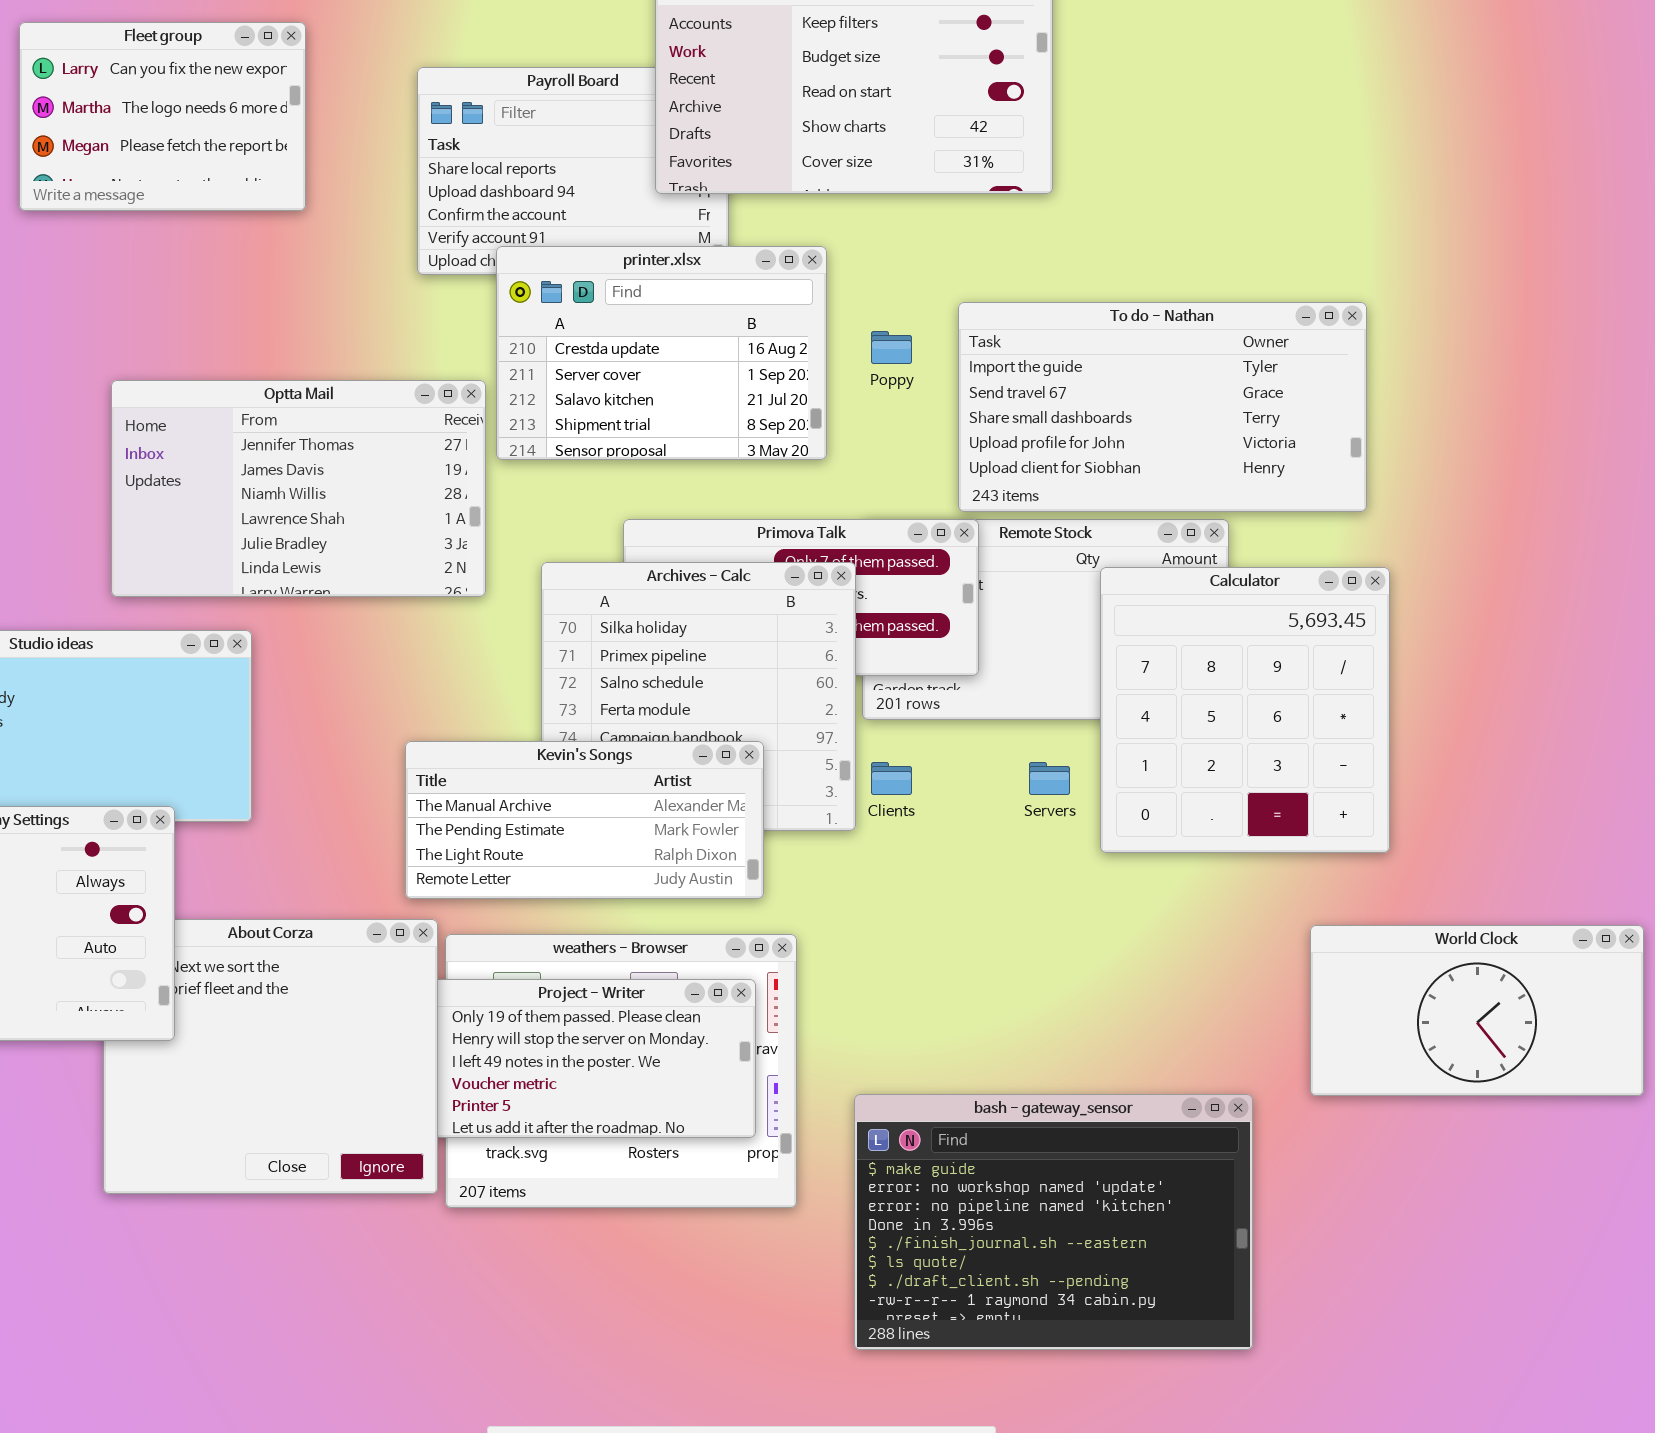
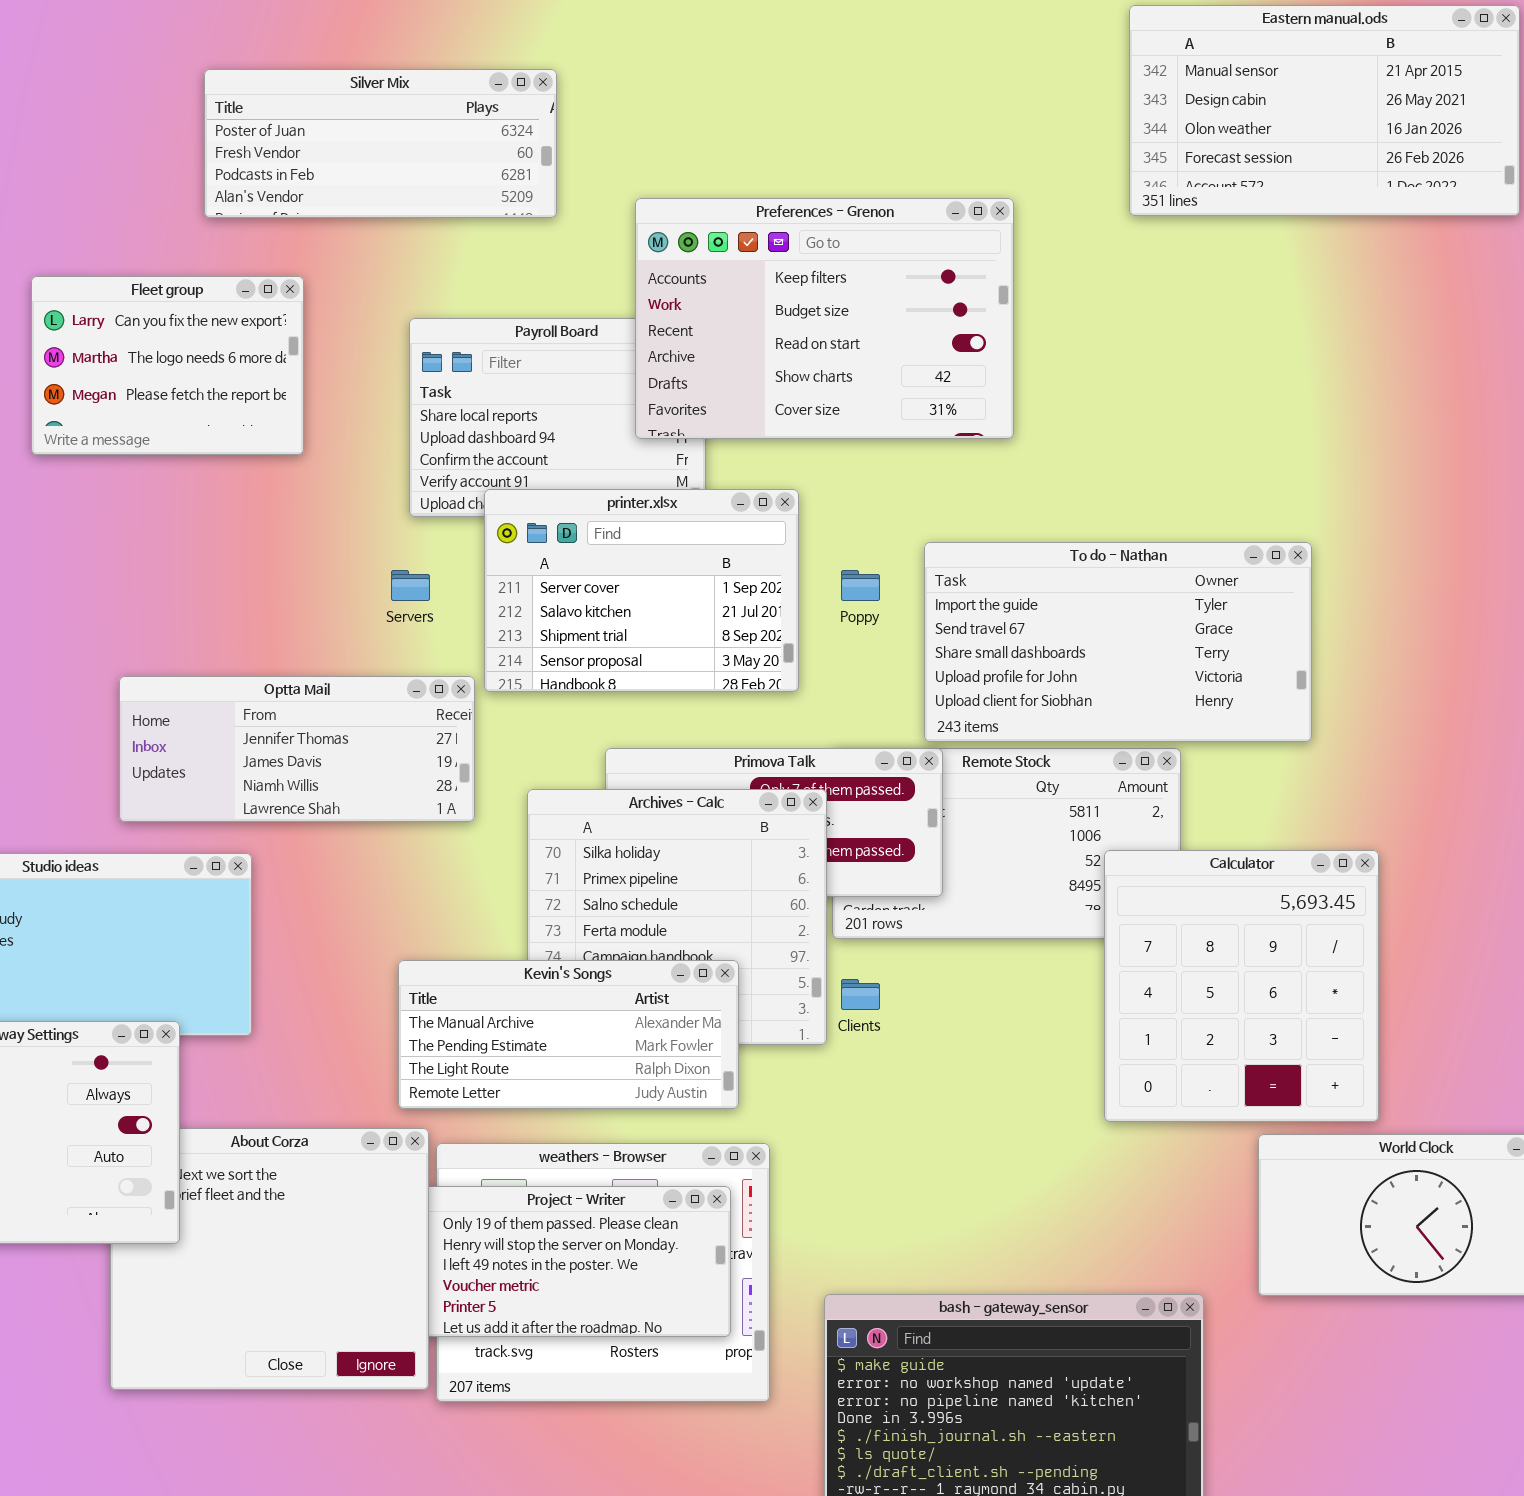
printer.xlsx: [496,246,827,460] -> [484,489,799,692], scrolled down 1 row
Optta Mail: [111,380,486,597] -> [119,676,475,822], resized
Calculator: [1100,567,1390,853] -> [1104,850,1379,1122], moved
Servers: [1029,762,1070,795] -> [391,570,430,601], moved

